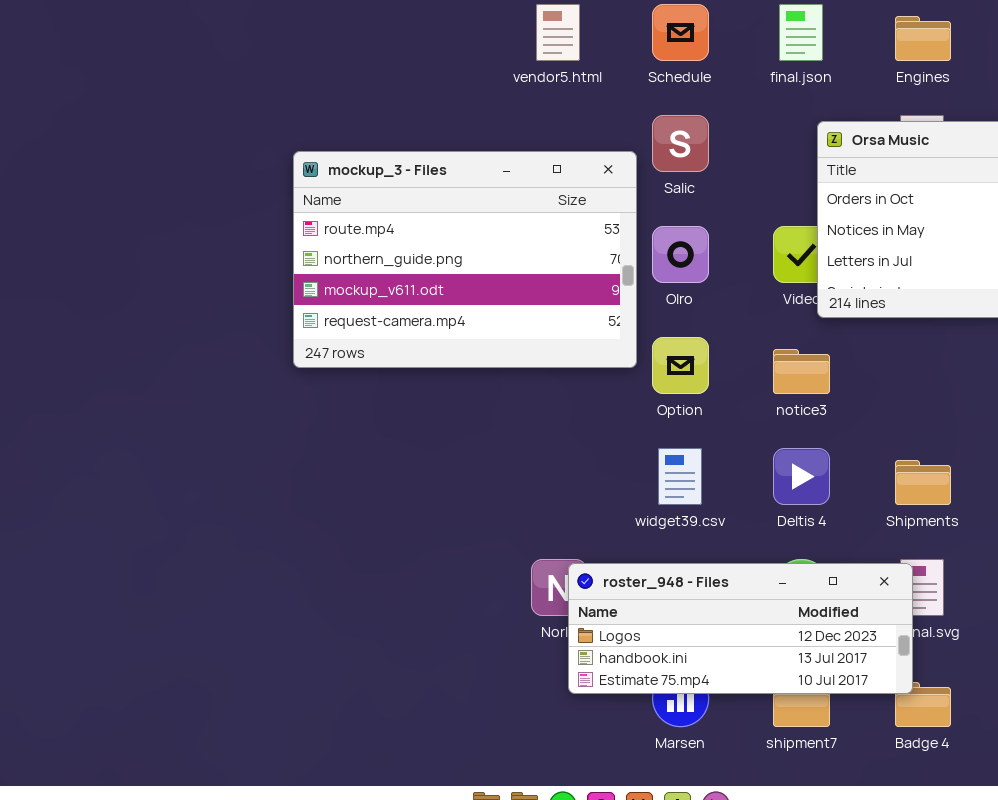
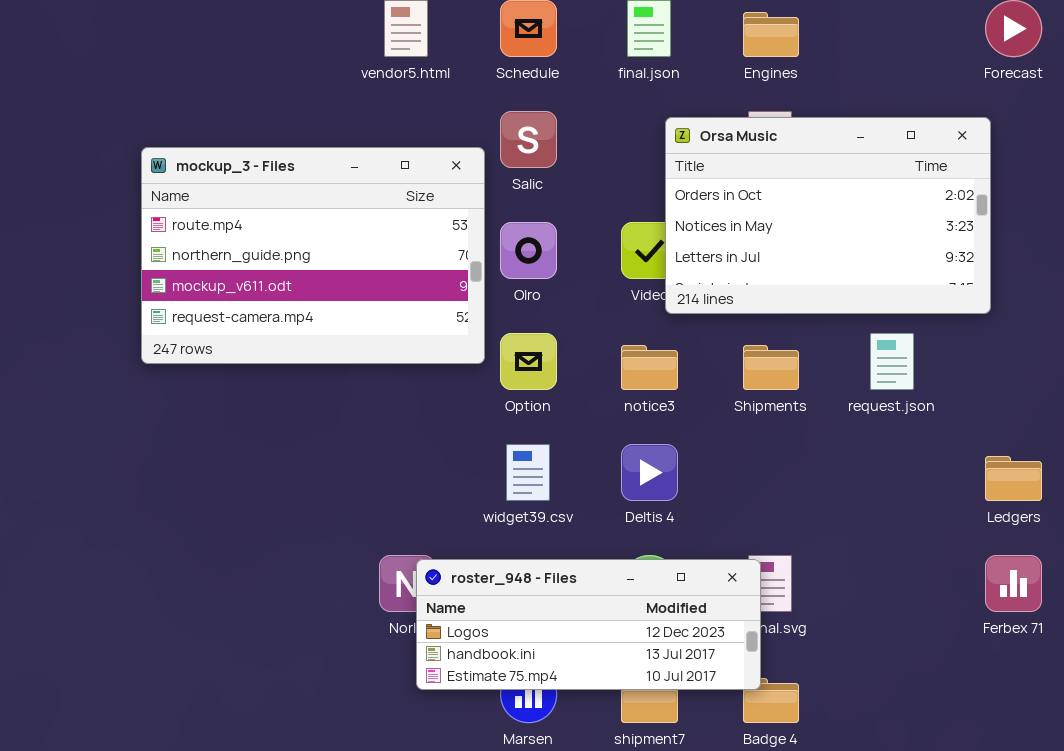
Shipments: [895,460,951,505] -> [743,345,799,390], moved

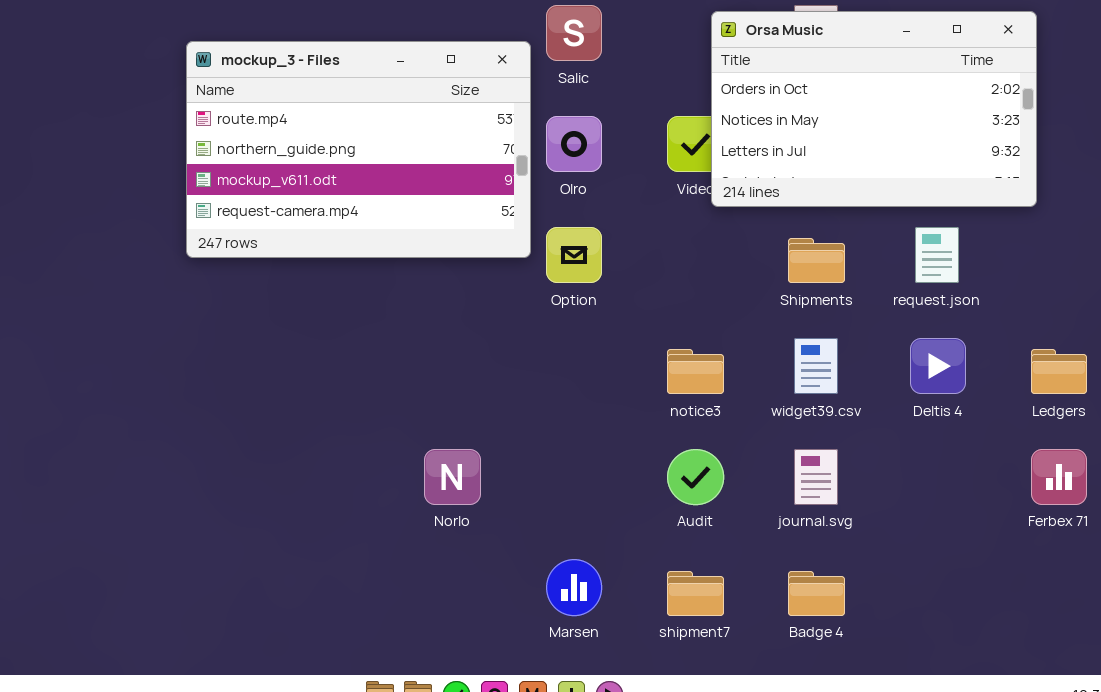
notice3: [621,345,678,390] -> [667,349,724,394], moved
widget39.csv: [506,444,550,501] -> [794,338,838,394], moved
Deltis 4: [621,444,678,501] -> [910,338,966,394], moved
roster_948 - Files: [416,559,761,690] -> none, closed

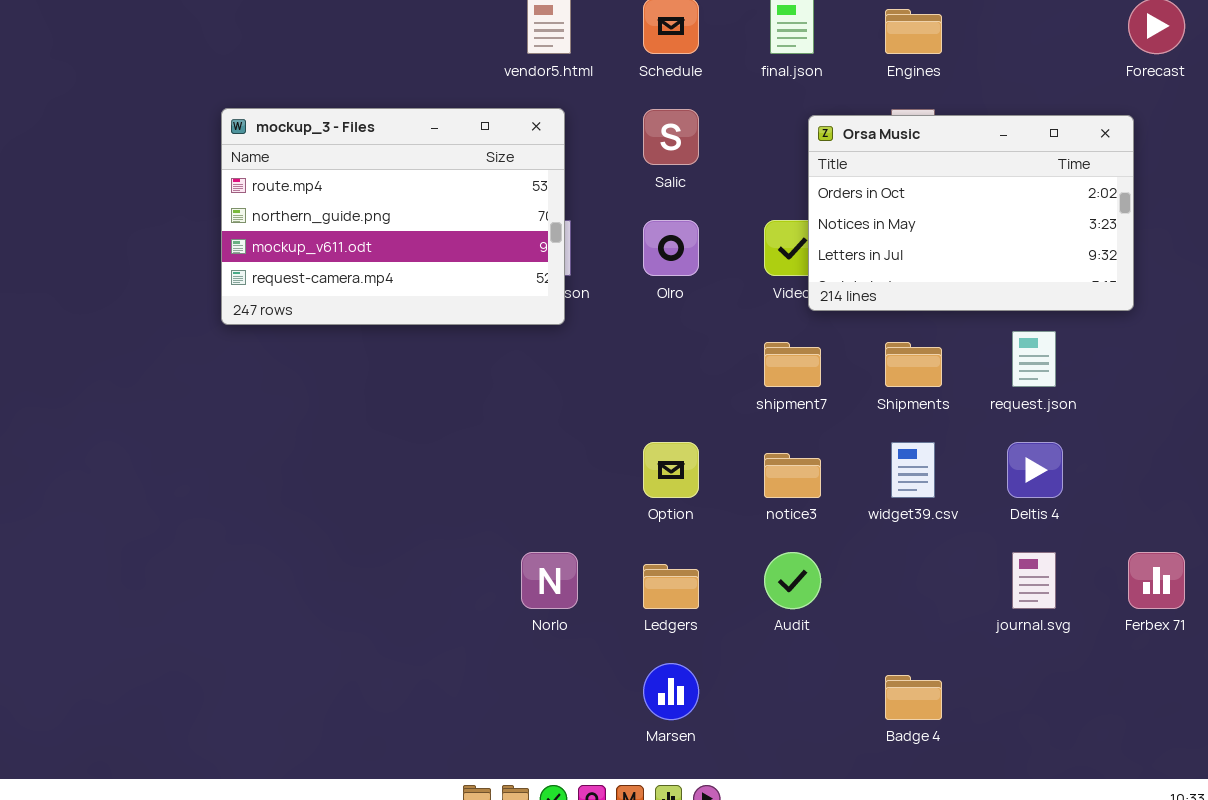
mockup_3 - Files: [186,41,531,258] -> [221,108,565,325], moved
Option: [546,227,602,283] -> [643,442,699,498], moved
Ledgers: [1031,349,1087,394] -> [643,564,699,609], moved
journal.svg: [794,449,838,505] -> [1012,552,1056,609], moved
shipment7: [667,571,724,616] -> [764,342,821,387], moved

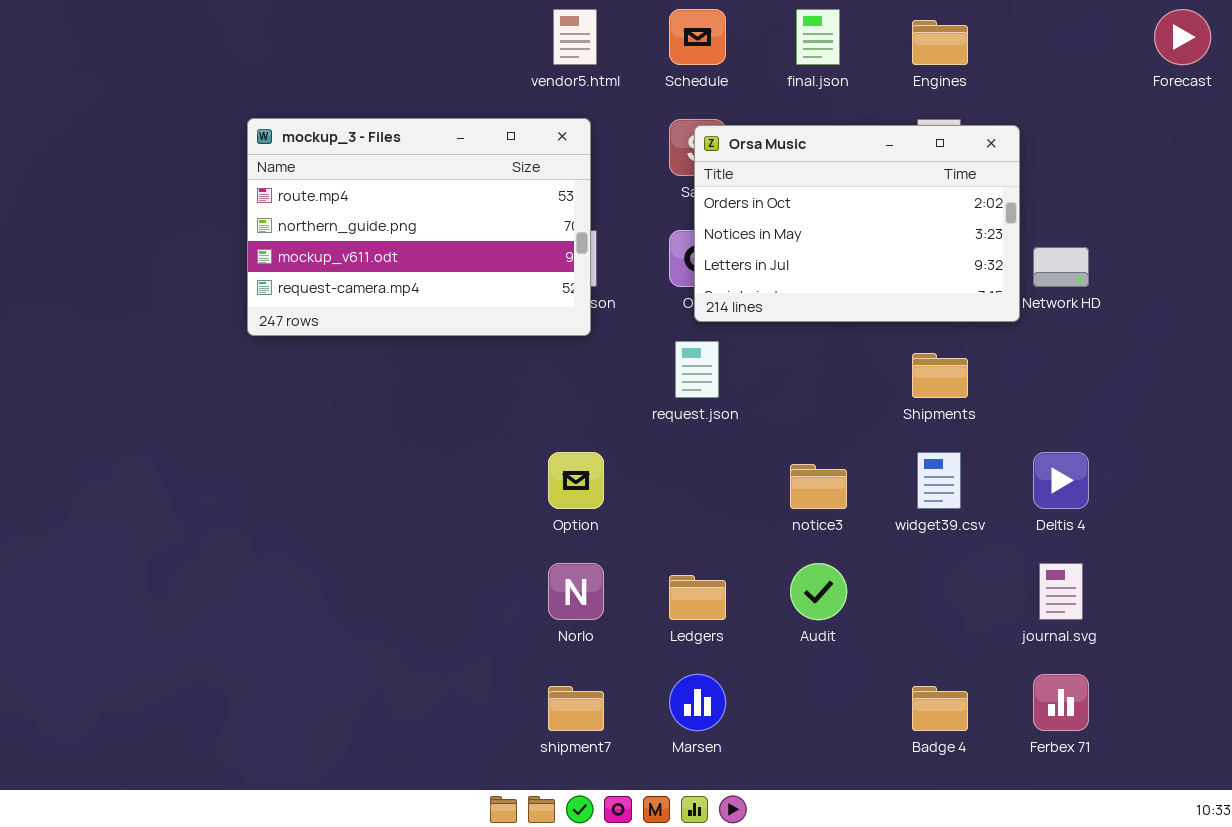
Orsa Music: [808,115,1134,311] -> [694,125,1020,322], moved
request.json: [1012,331,1056,387] -> [675,341,719,398], moved
shipment7: [764,342,821,387] -> [548,686,604,731], moved
Option: [643,442,699,498] -> [548,452,604,509], moved
Ferbex 71: [1128,552,1185,609] -> [1033,674,1089,731], moved

